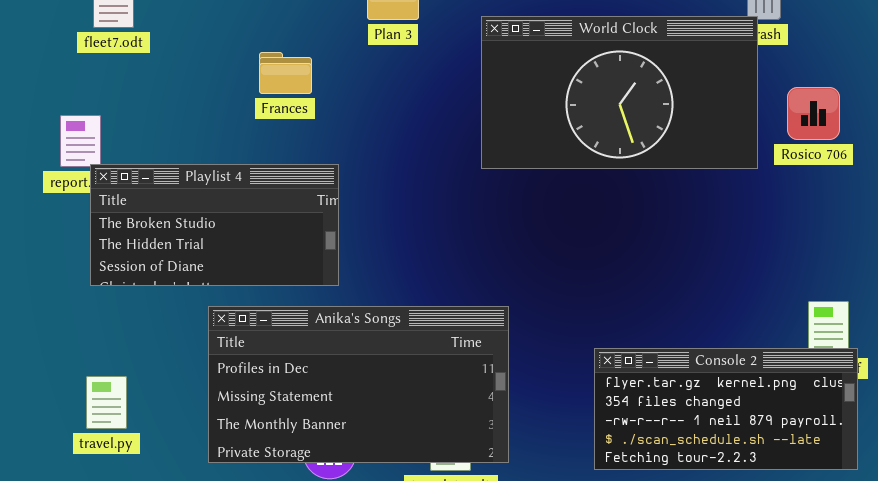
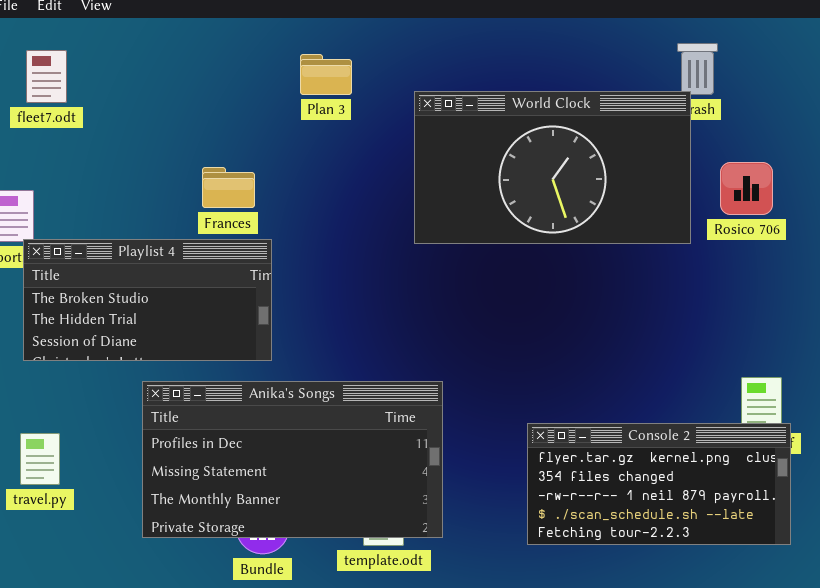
Frances: [259,52,312,94] -> [202,167,255,208], moved
travel.py: [86,376,127,429] -> [20,433,60,485], moved

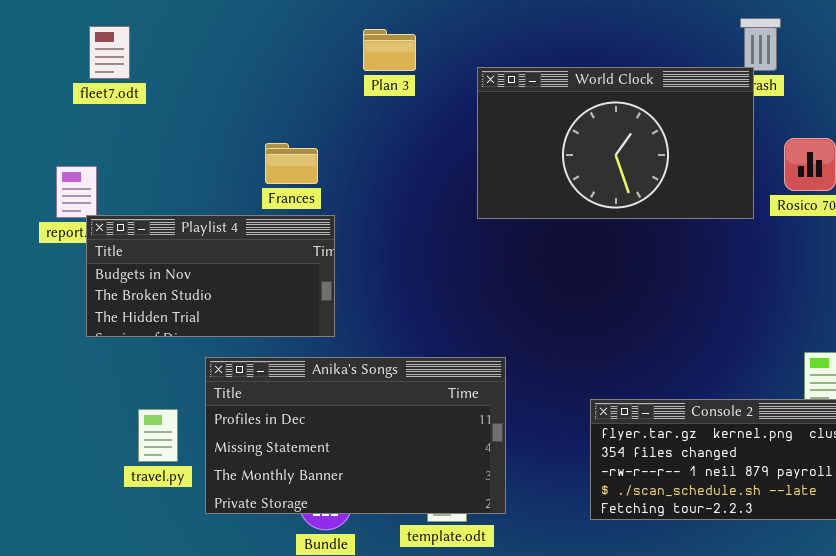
Playlist 4: [23,239,272,361] -> [86,215,335,337], scrolled up 1 row
travel.py: [20,433,60,485] -> [138,409,178,462], moved

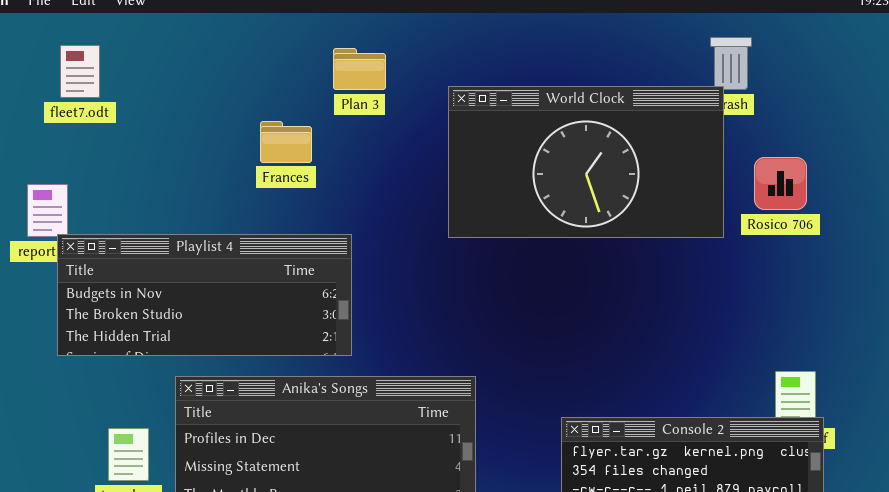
Frances: [265,143,318,184] -> [260,121,312,163], moved
Playlist 4: [86,215,335,337] -> [57,234,352,356], resized

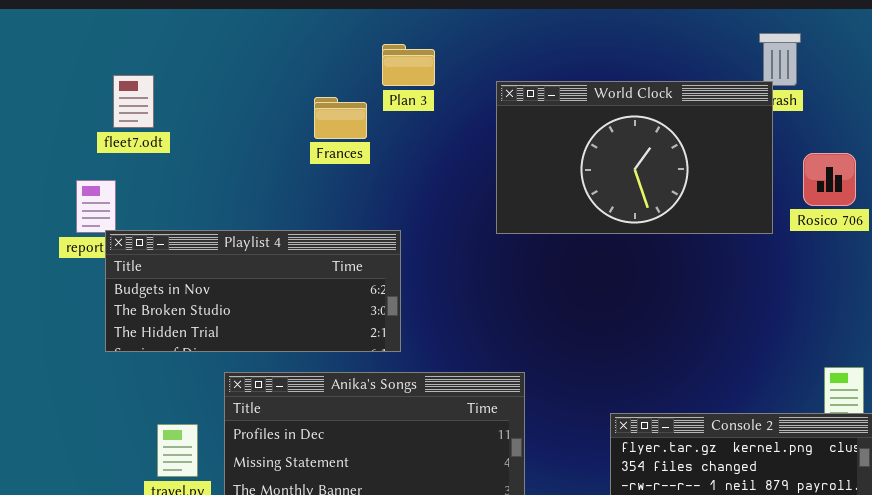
fleet7.odt: [60,45,100,98] -> [113,75,154,128], moved
Frances: [260,121,312,163] -> [314,97,367,139], moved

